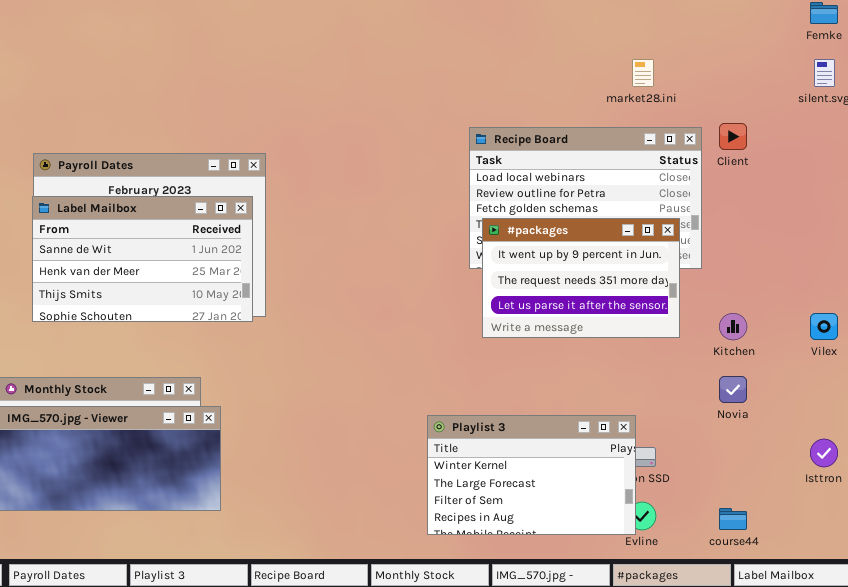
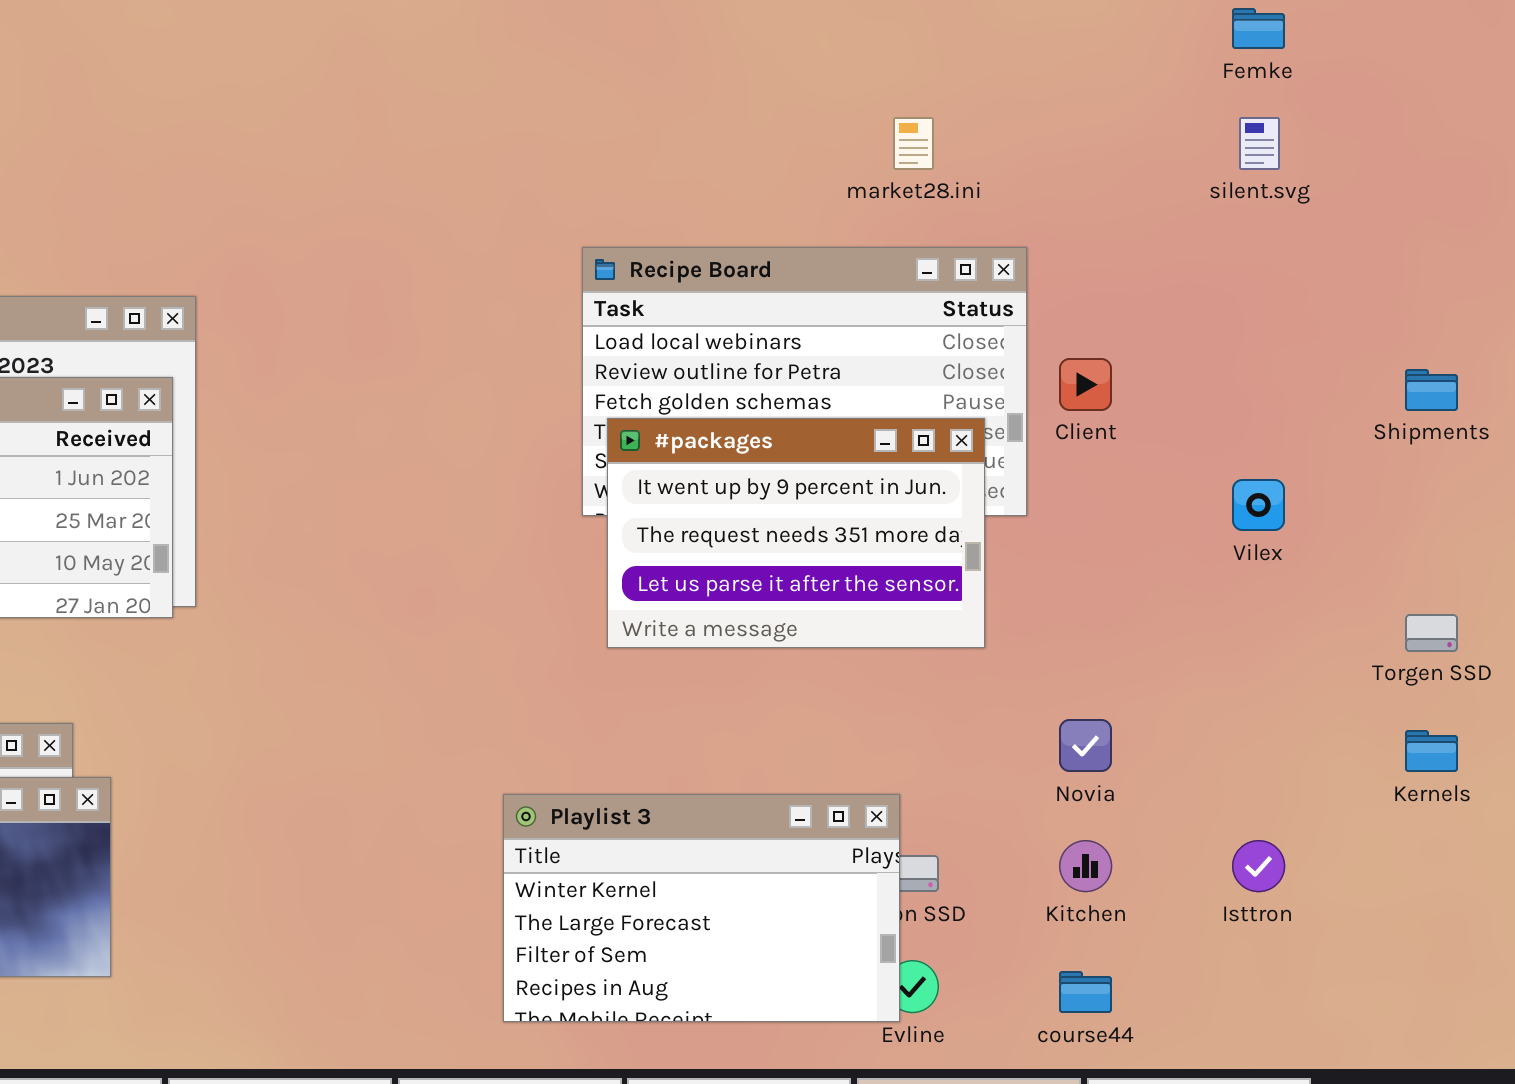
Client: [719,123,747,150] -> [1059,358,1112,411], moved
Kitchen: [719,313,747,340] -> [1059,840,1112,892], moved
Vilex: [810,313,838,340] -> [1232,479,1285,531], moved

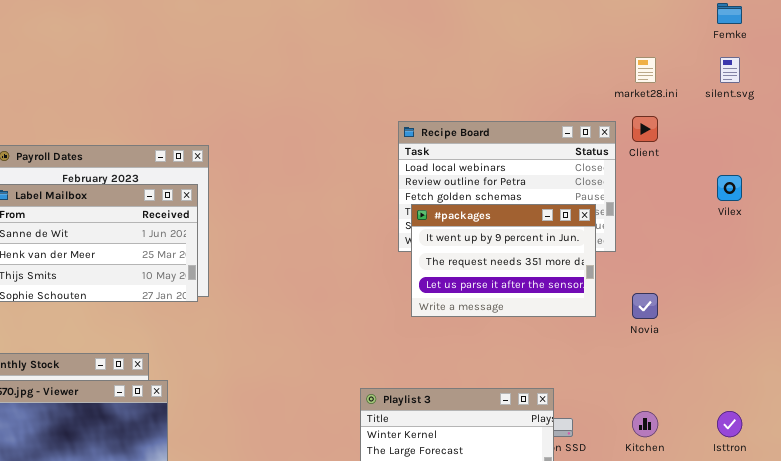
market28.ini: [893,117,934,170] -> [635,57,656,83], moved
Client: [1059,358,1112,411] -> [632,116,658,142], moved
Vilex: [1232,479,1285,531] -> [717,175,742,201], moved
Novia: [1059,719,1112,772] -> [632,293,658,319], moved

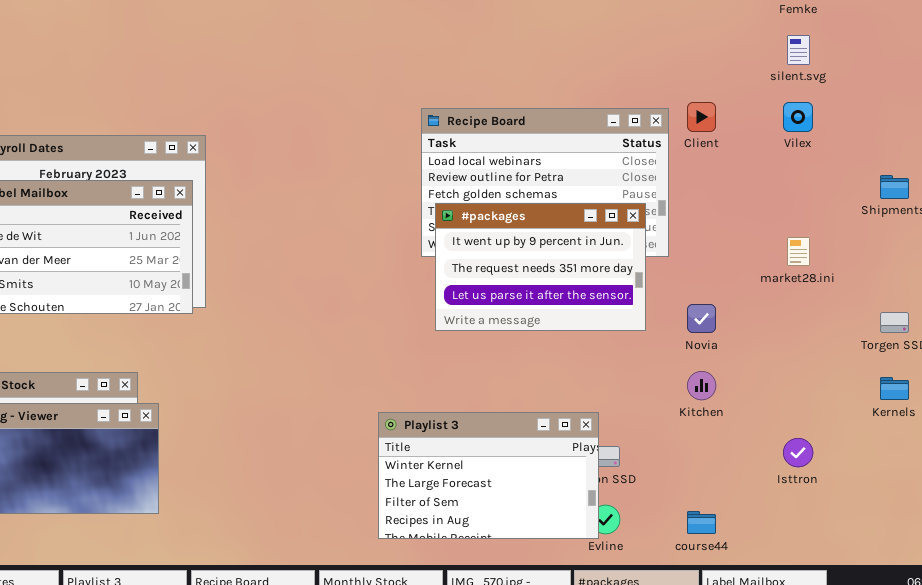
market28.ini: [635,57,656,83] -> [787,237,810,266], moved
Vilex: [717,175,742,201] -> [783,102,813,132], moved
Kitchen: [632,411,658,437] -> [687,371,716,400], moved

